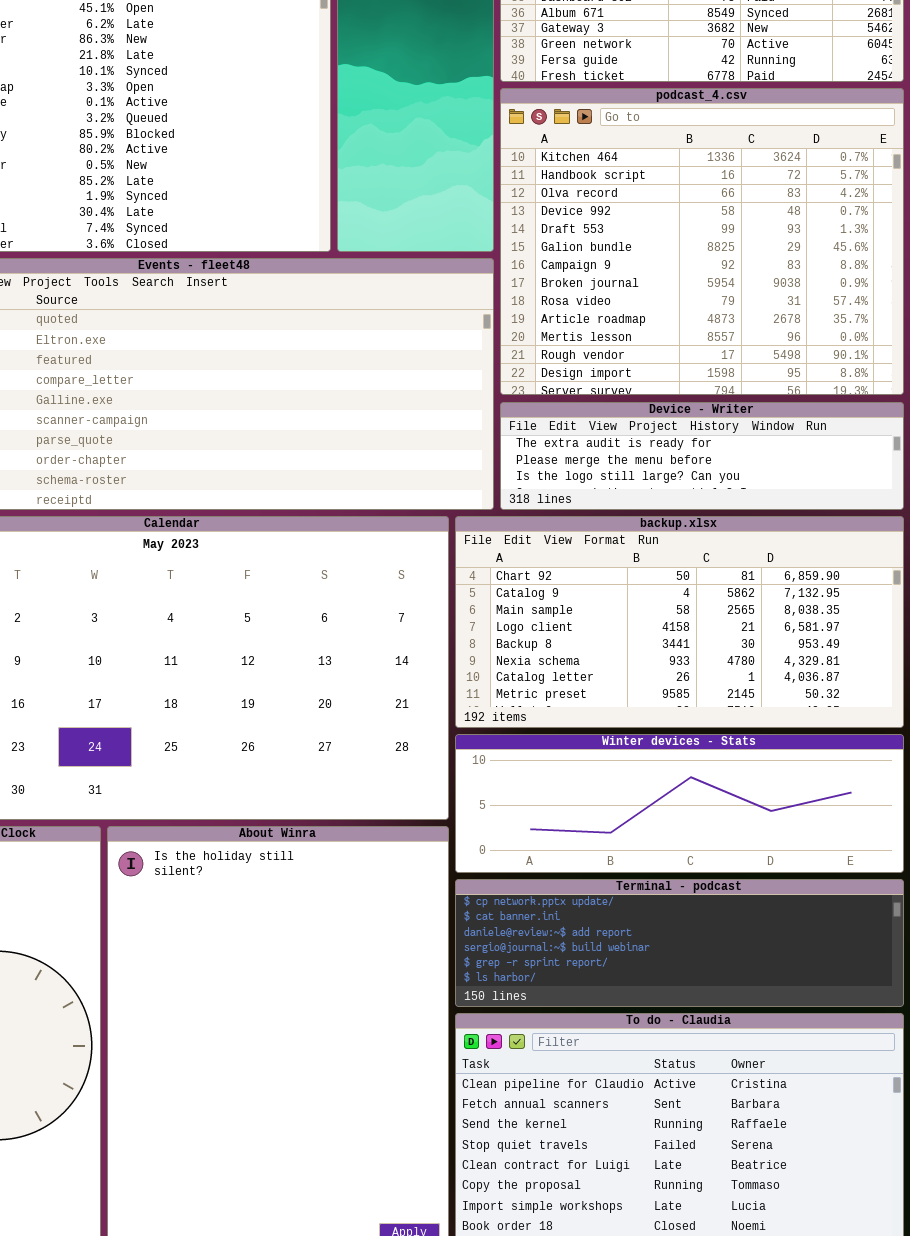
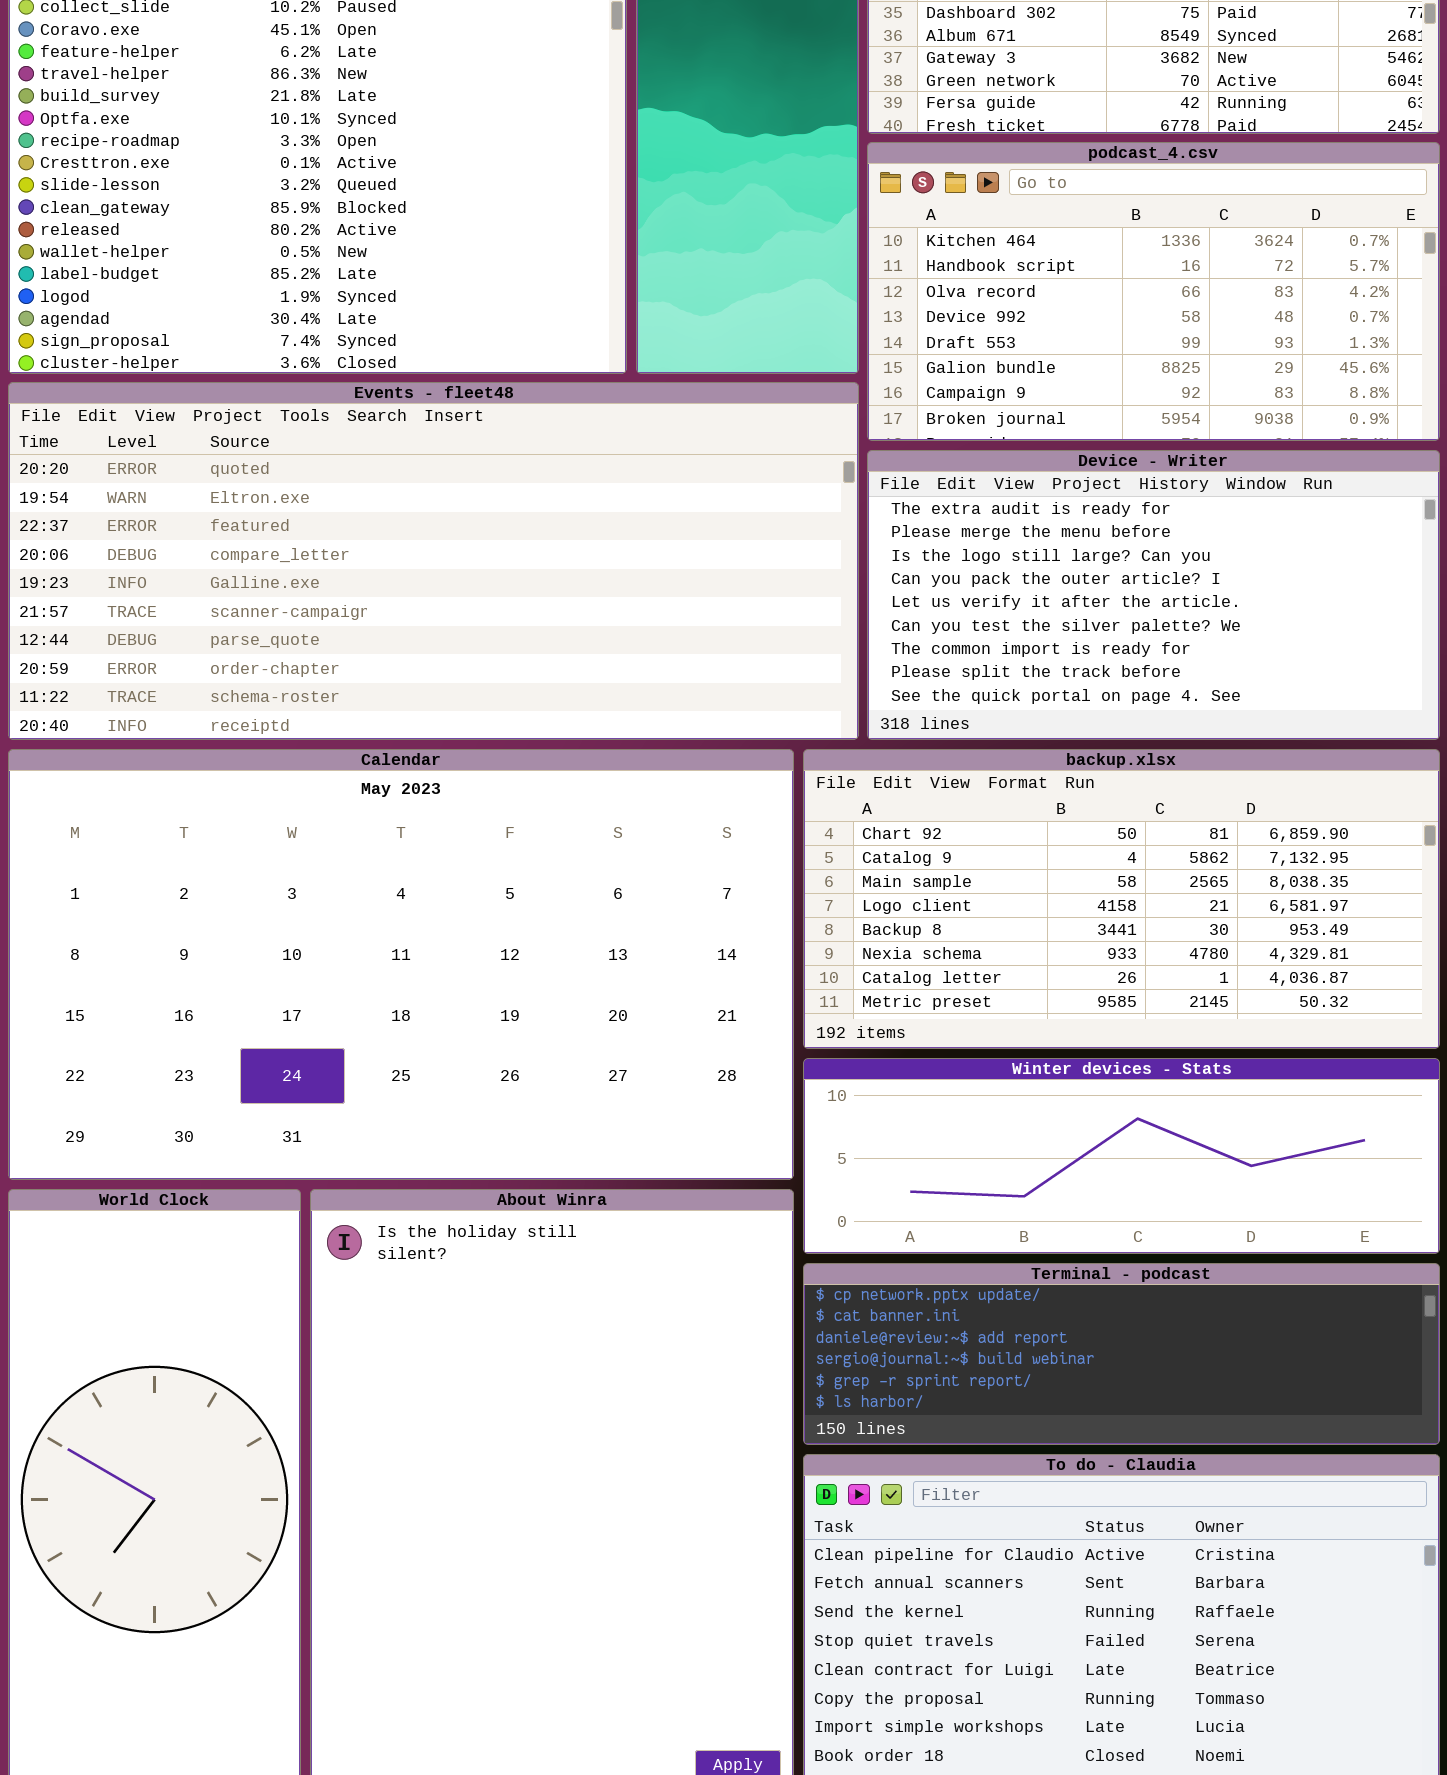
podcast_4.csv: [500,88,904,395] -> [867,142,1440,441], resized
Device - Writer: [500,402,904,510] -> [867,450,1440,740], resized

